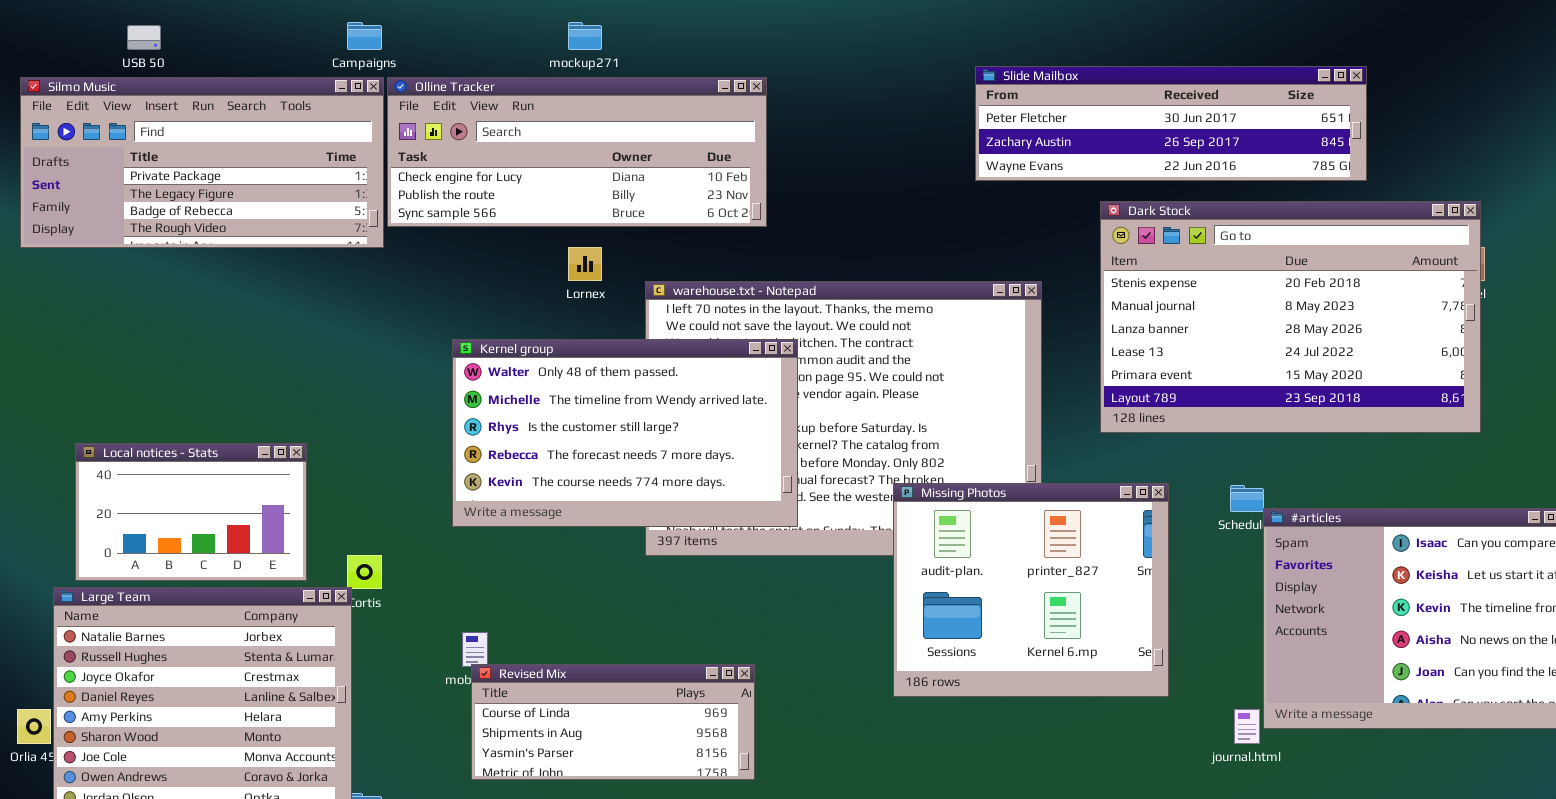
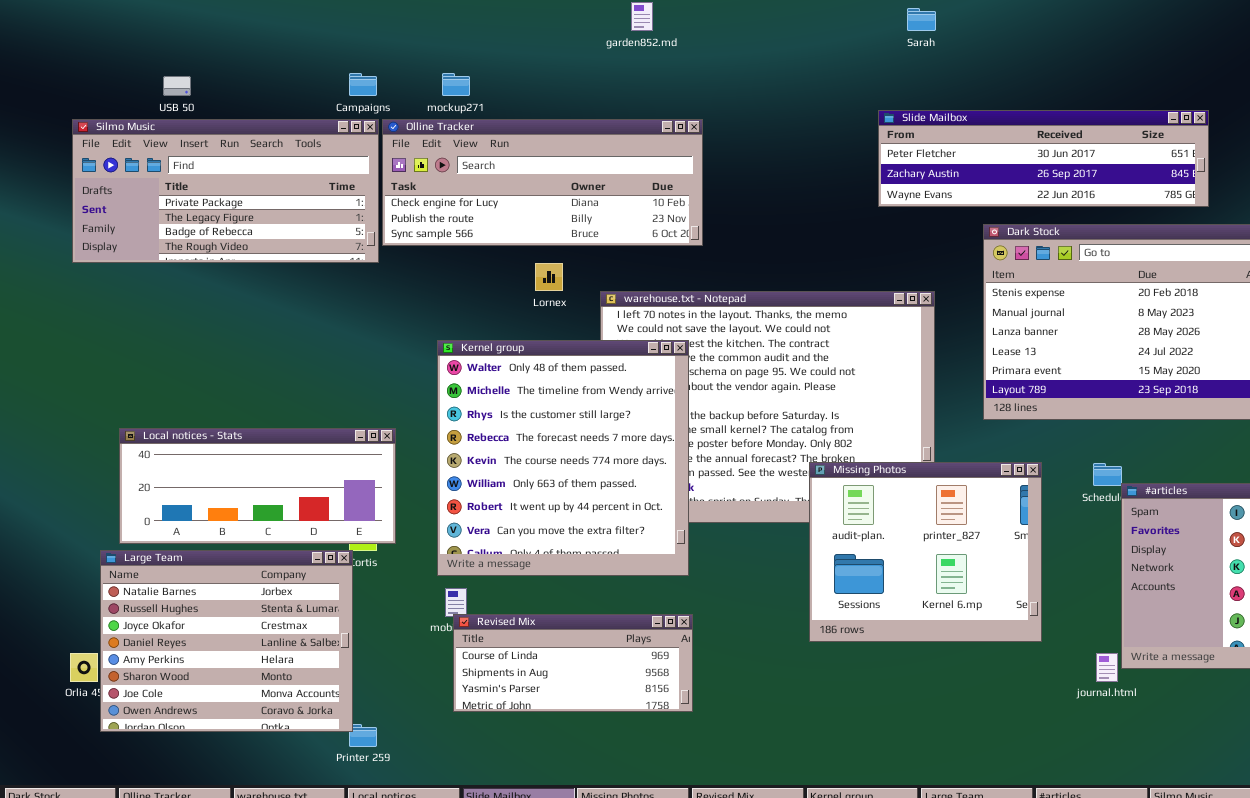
mockup271: [568,22,602,50] -> [442,73,470,96], moved
Kernel group: [452,339,798,527] -> [437,340,689,576], resized
Local notices - Stats: [75,443,307,581] -> [119,428,396,544], resized

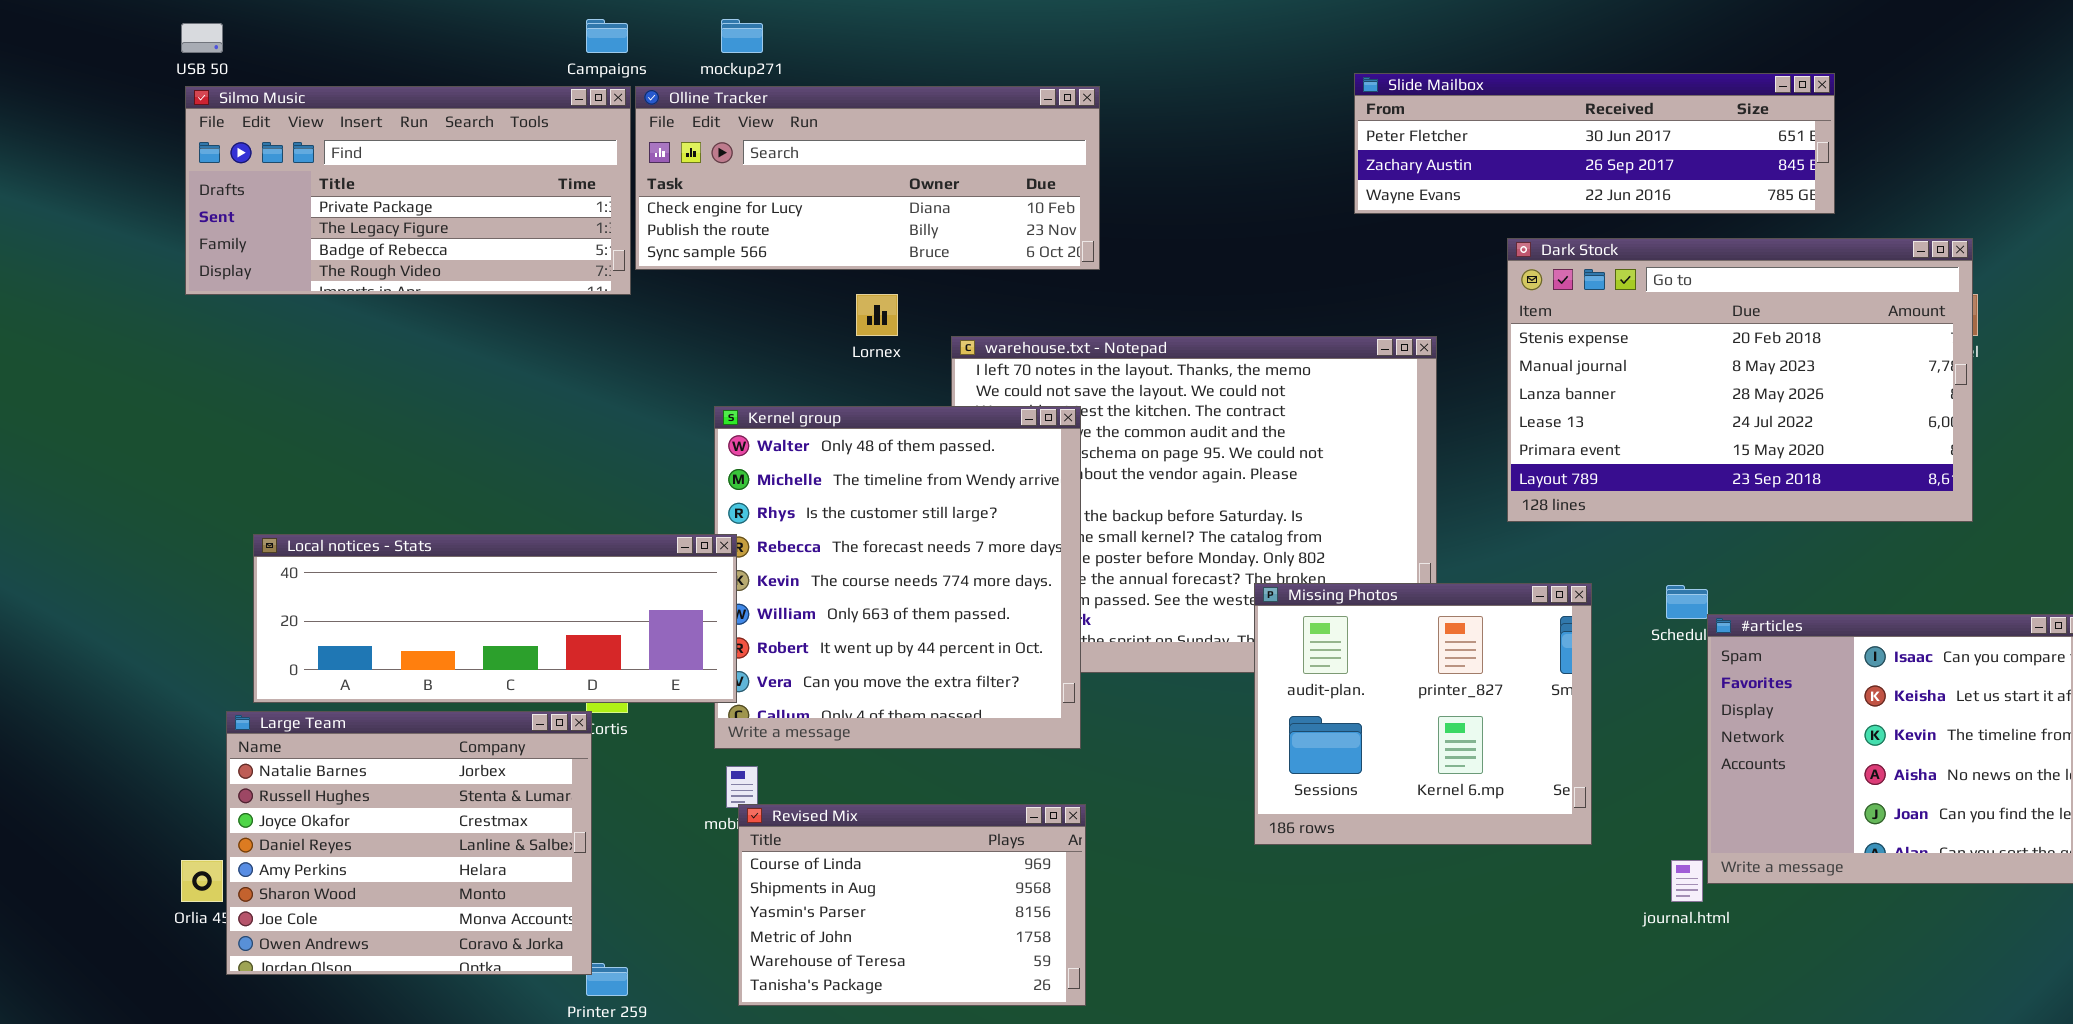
USB 50: [163,76,191,96] -> [181,23,223,53], moved
Local notices - Stats: [119,428,396,544] -> [253,534,737,703], resized
Revised Mix: [453,614,693,712] -> [738,804,1086,1006], resized

